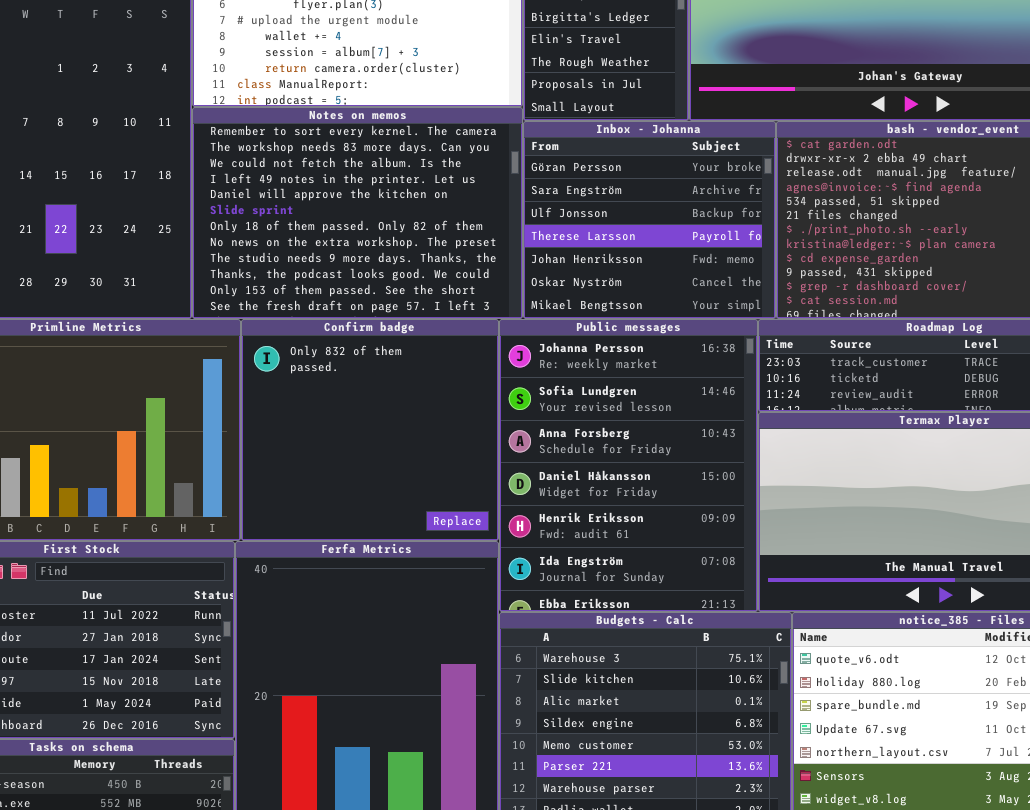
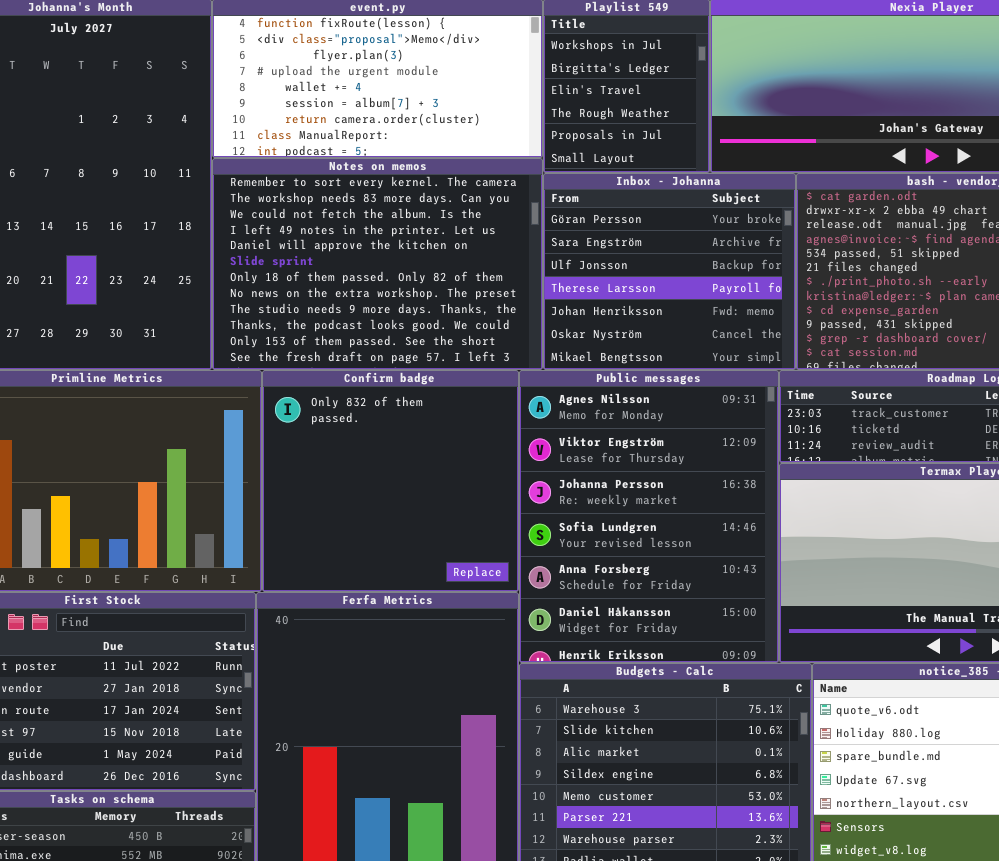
Public messages: [499,319,758,612] -> [519,370,779,663], scrolled up 2 rows

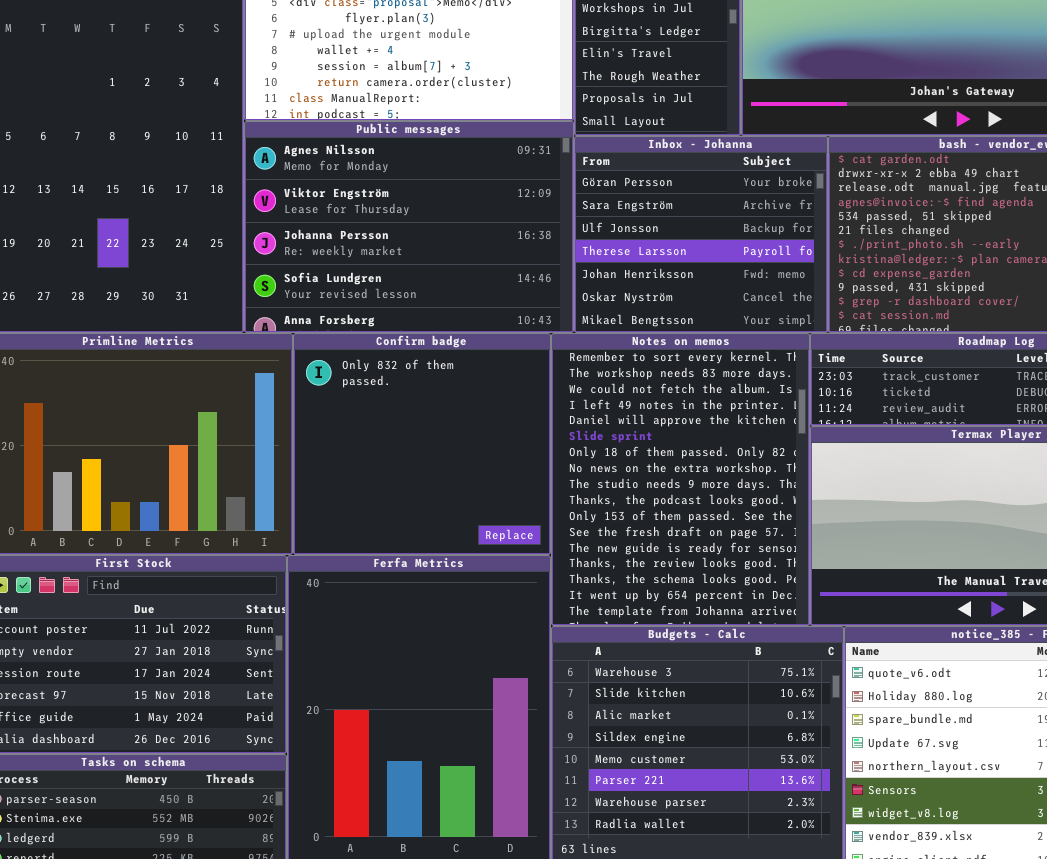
Notes on memos: [212,158,543,370] -> [551,333,810,626], moved, resized
Public messages: [519,370,779,663] -> [244,121,574,333], moved, resized

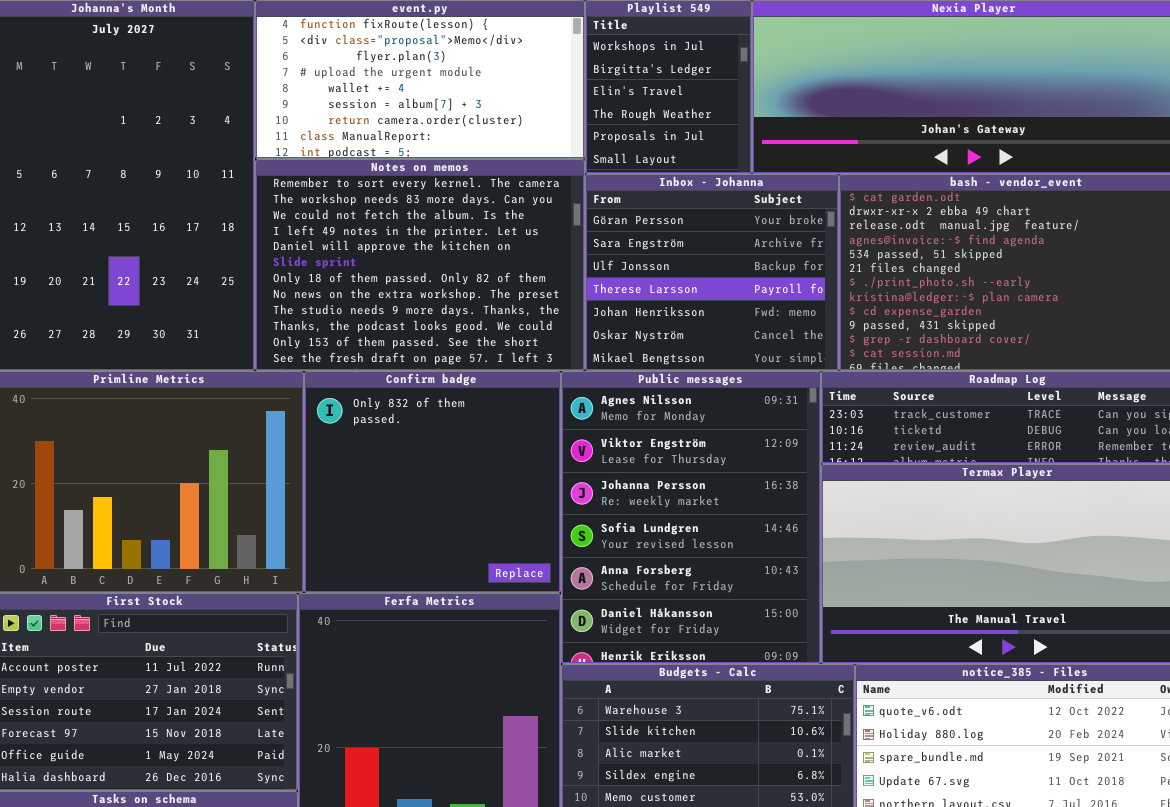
Public messages: [244,121,574,333] -> [561,371,821,664], moved, resized
Notes on memos: [551,333,810,626] -> [255,159,585,371], moved, resized

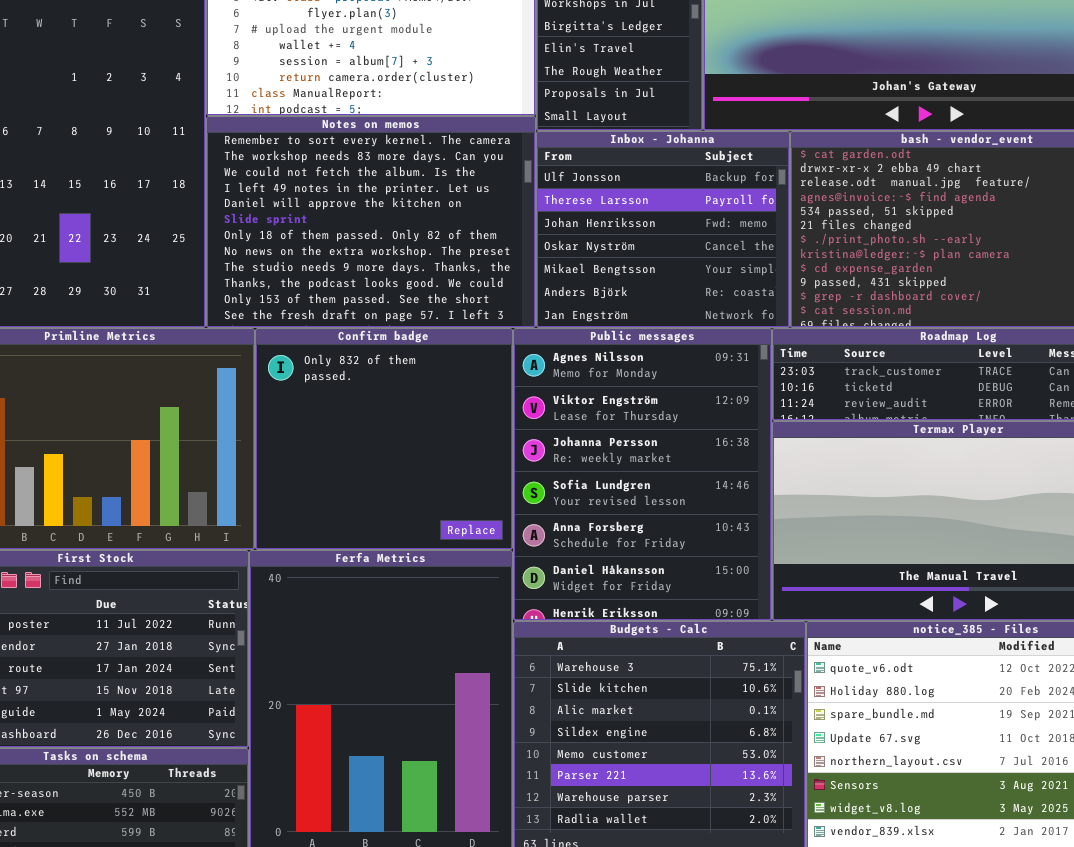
Inbox - Johanna: [585,174,839,371] -> [536,131,790,328], scrolled down 2 rows

